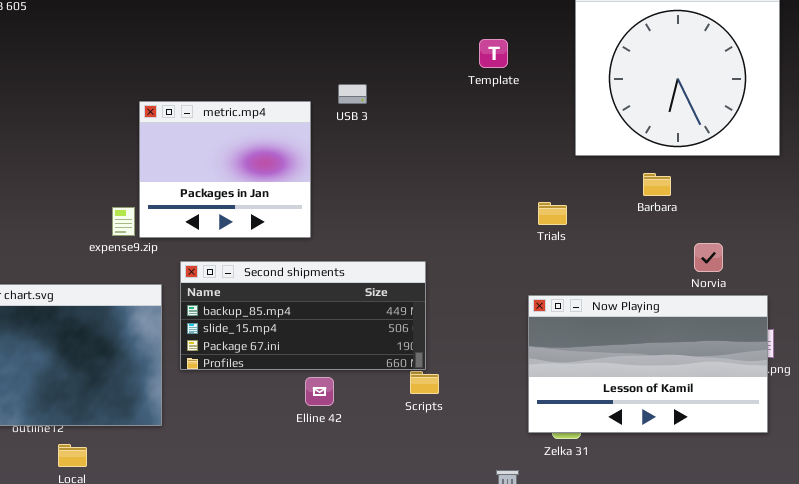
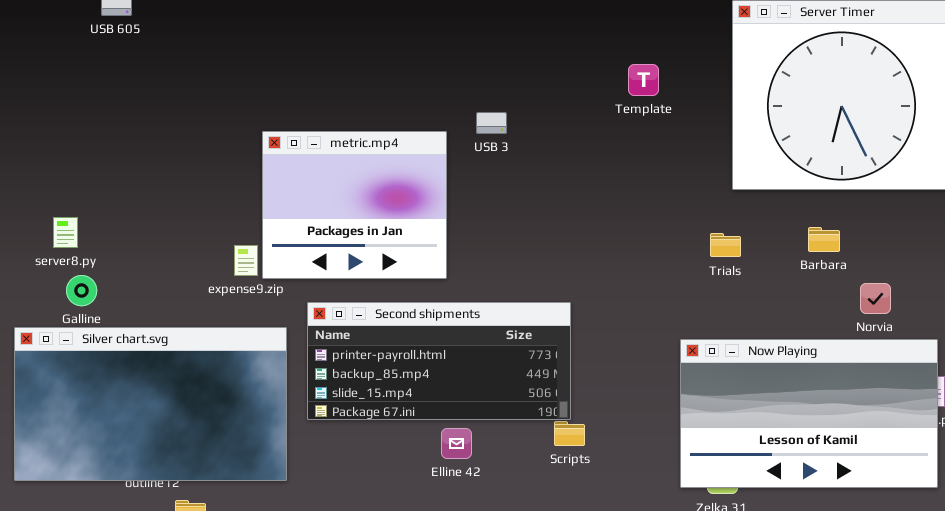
Barbara: [643,173,671,196] -> [808,227,840,252], moved
Trials: [538,202,567,225] -> [710,233,741,257], moved
Second shipments: [180,261,426,370] -> [307,302,571,420], scrolled up 1 row

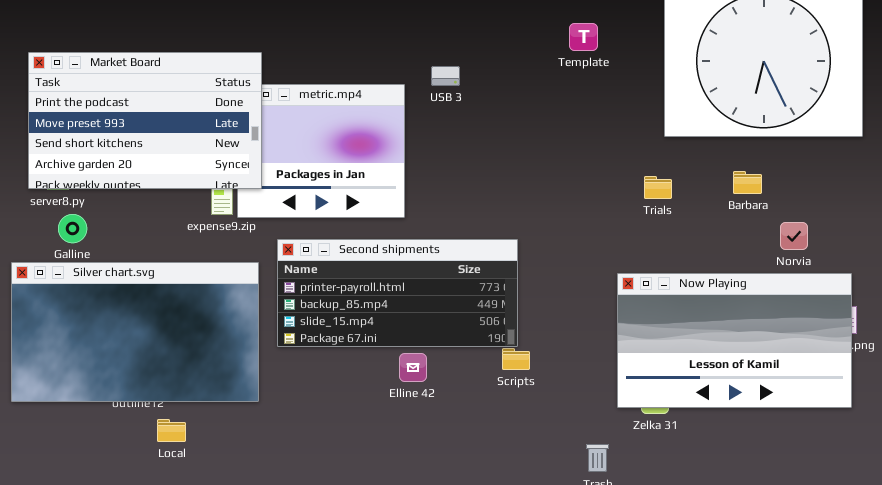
Market Board: none -> [28,52,262,189], opened

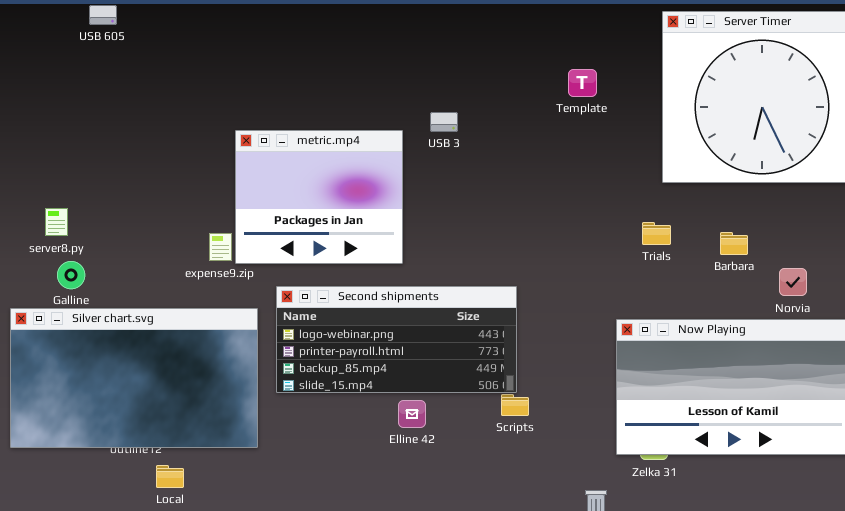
Market Board: [28,52,262,189] -> none, closed
Barbara: [733,171,762,194] -> [720,232,748,255], moved
Second shipments: [277,239,518,347] -> [276,286,517,393], scrolled up 1 row

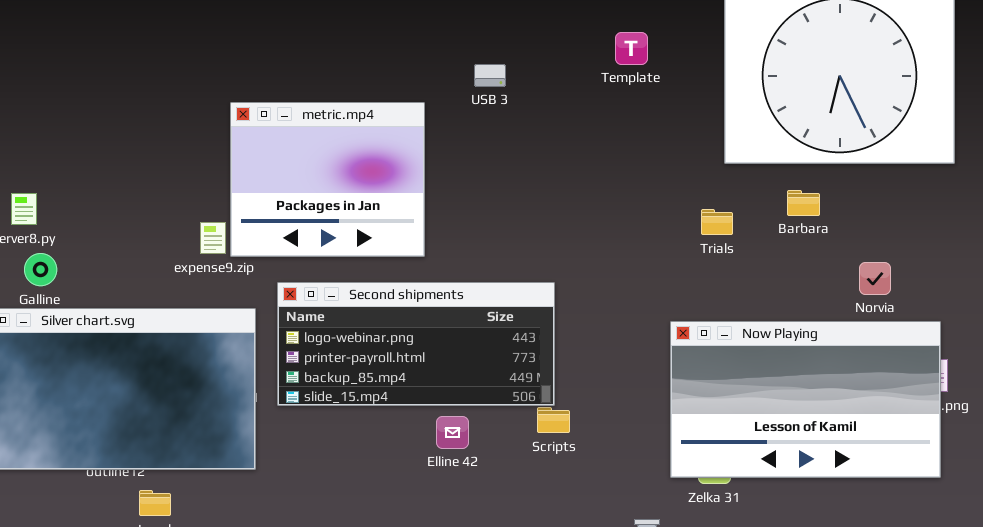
USB 3: [430,112,458,132] -> [474,64,506,87], moved
Barbara: [720,232,748,255] -> [787,190,820,216], moved
Elline 42: [398,400,426,428] -> [436,416,469,449], moved

